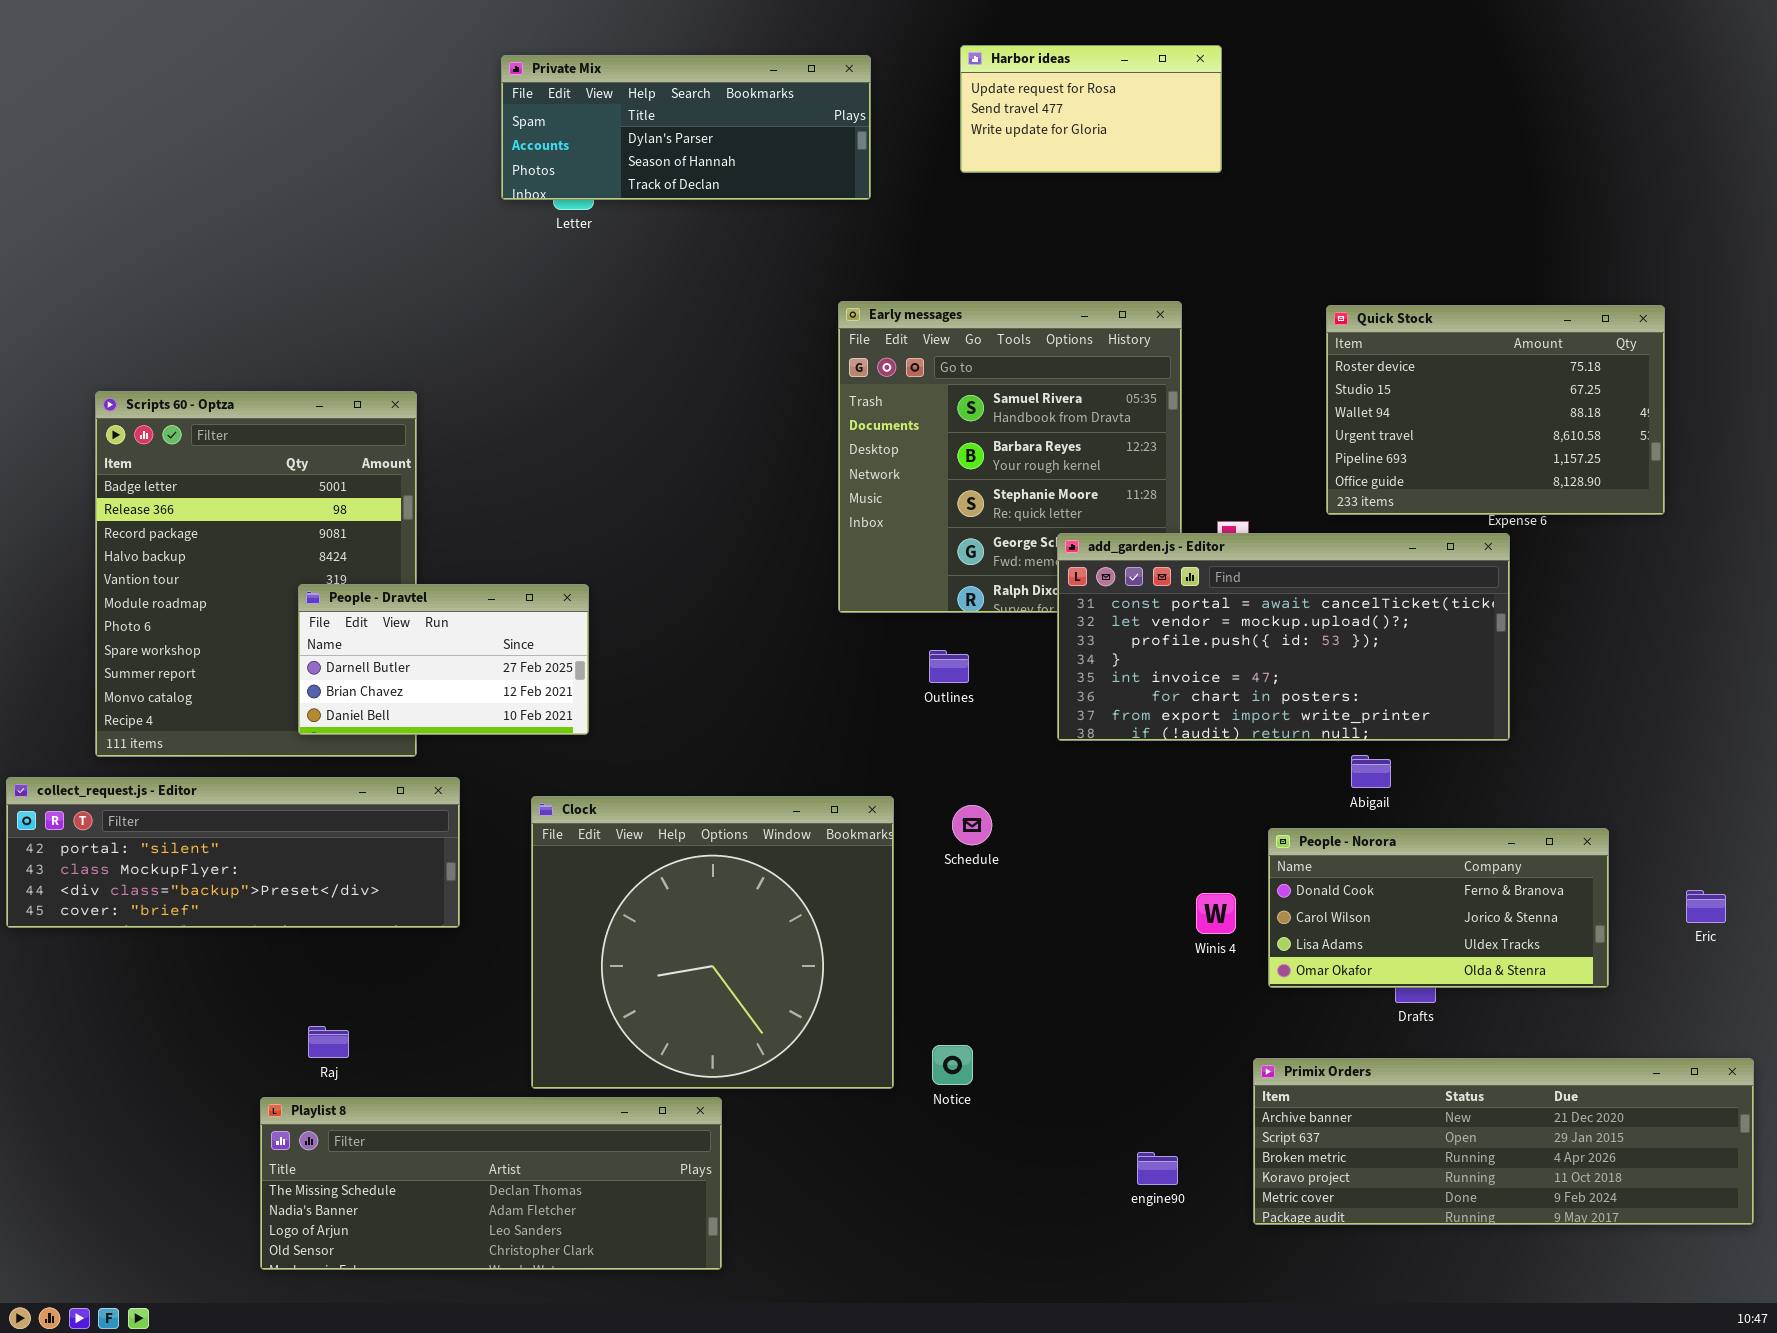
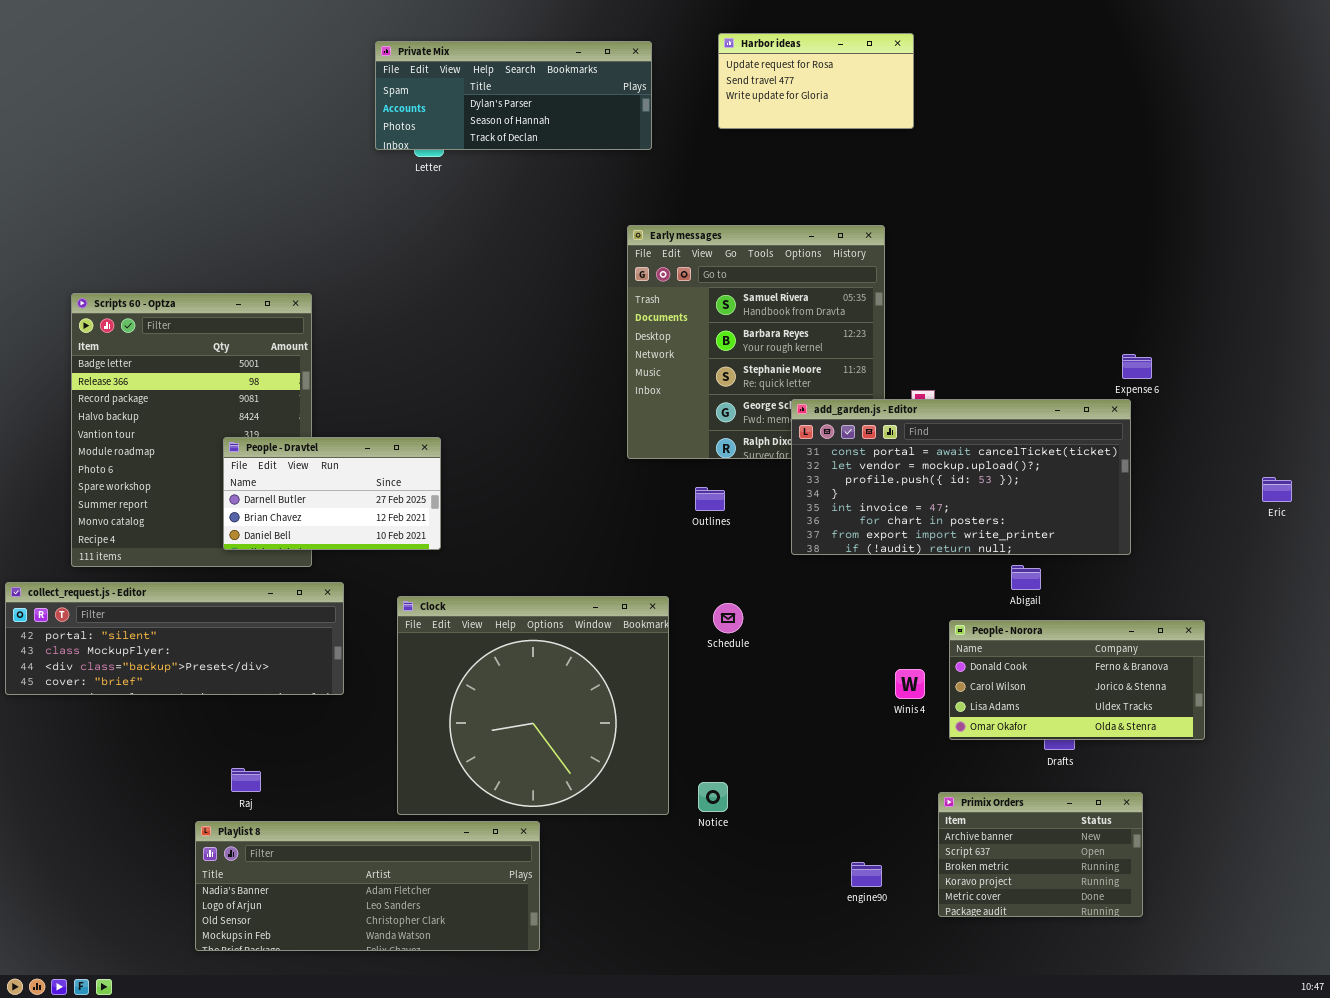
Quick Stock: [1326,305,1665,515] -> none, closed
Eric: [1686,890,1726,923] -> [1262,477,1292,502], moved
Primix Orders: [1253,1058,1754,1225] -> [938,792,1143,917], resized
Playlist 8: [260,1097,722,1270] -> [195,821,540,951], scrolled down 1 row

